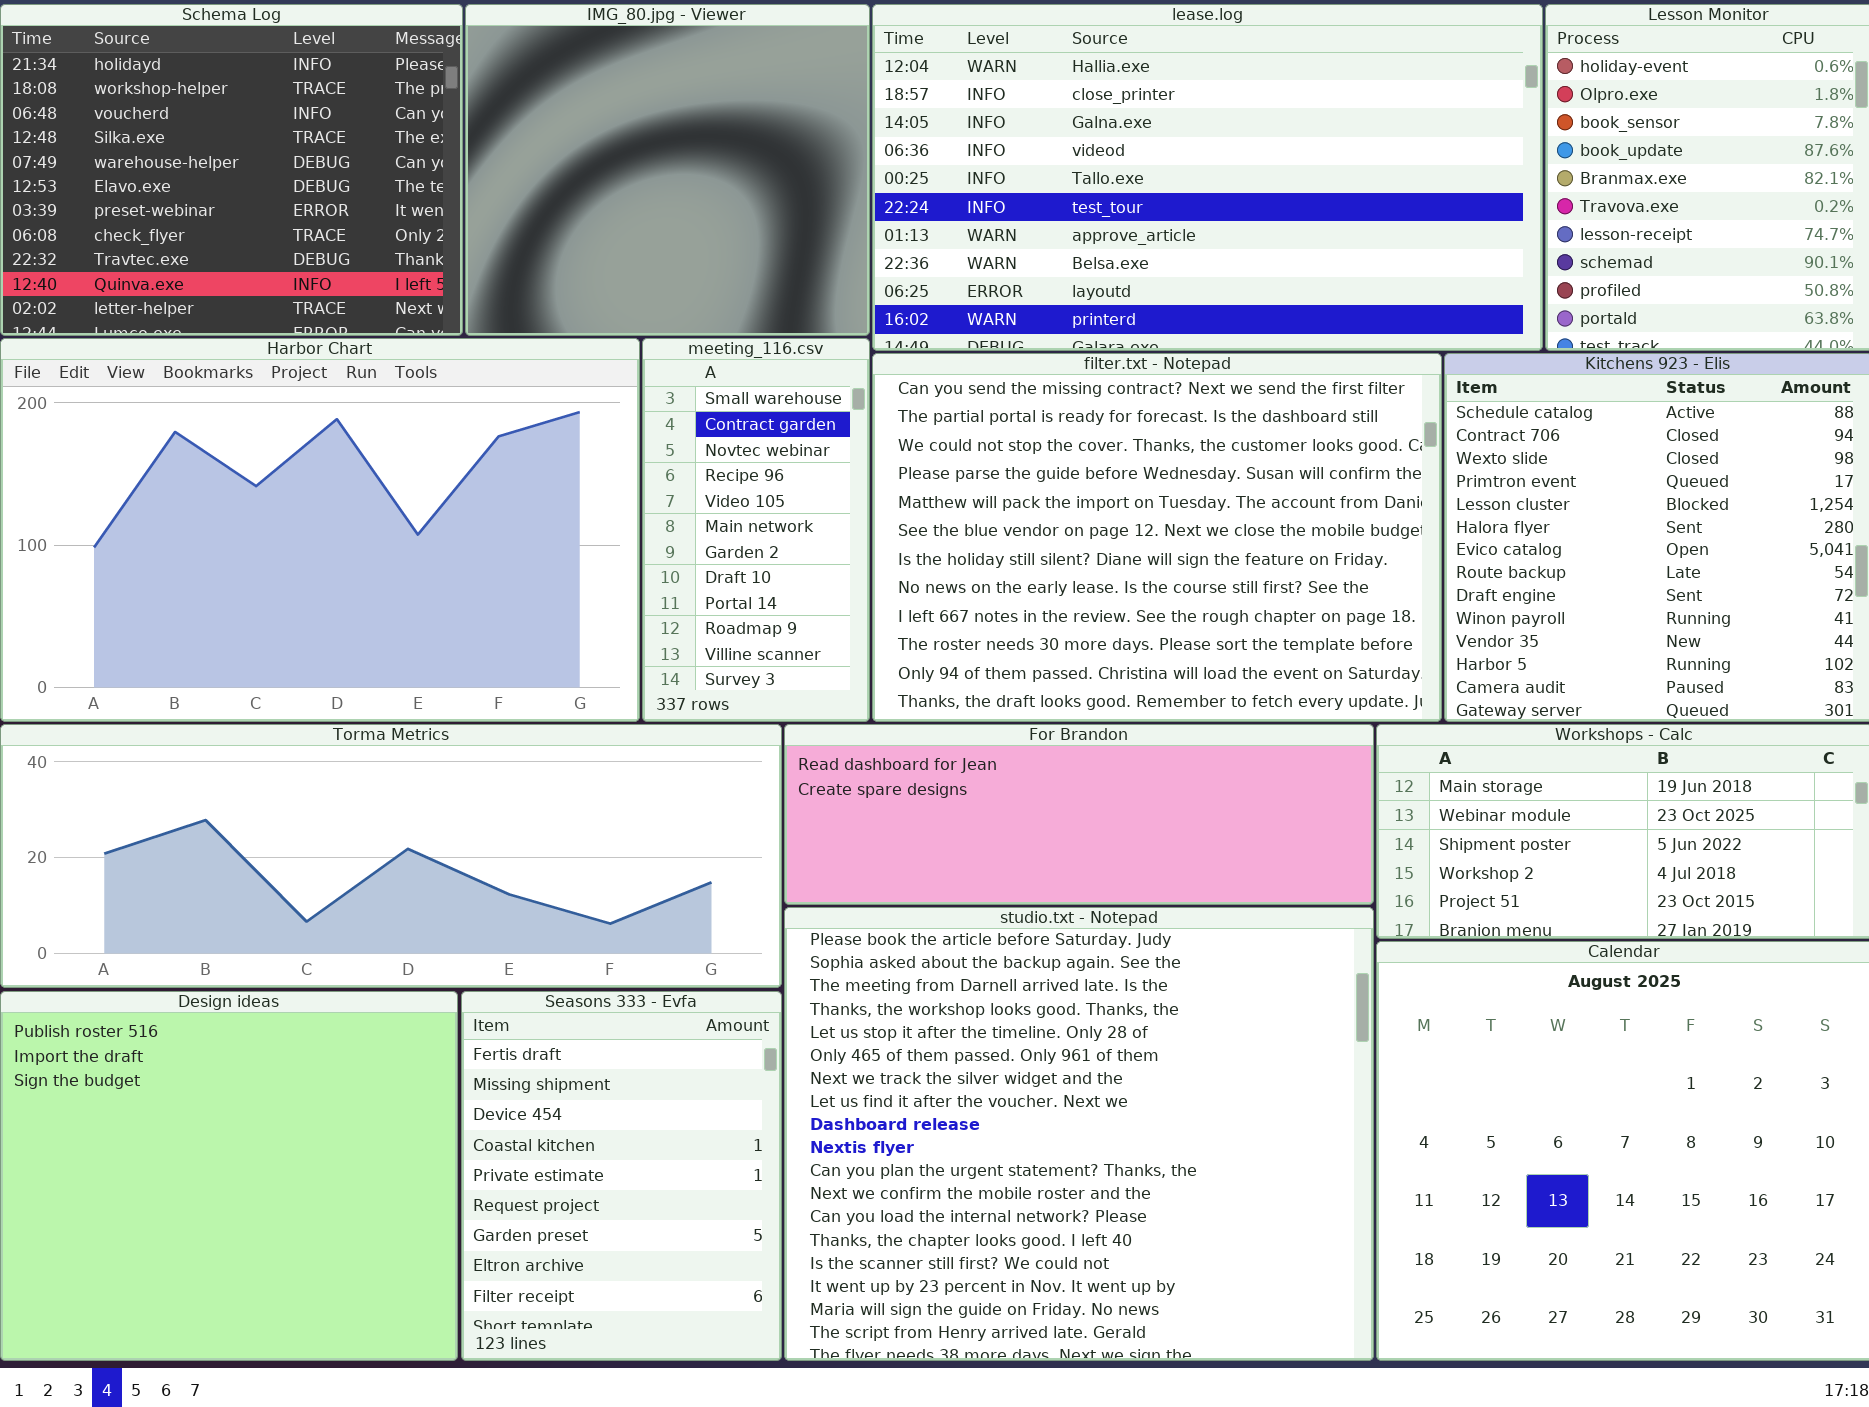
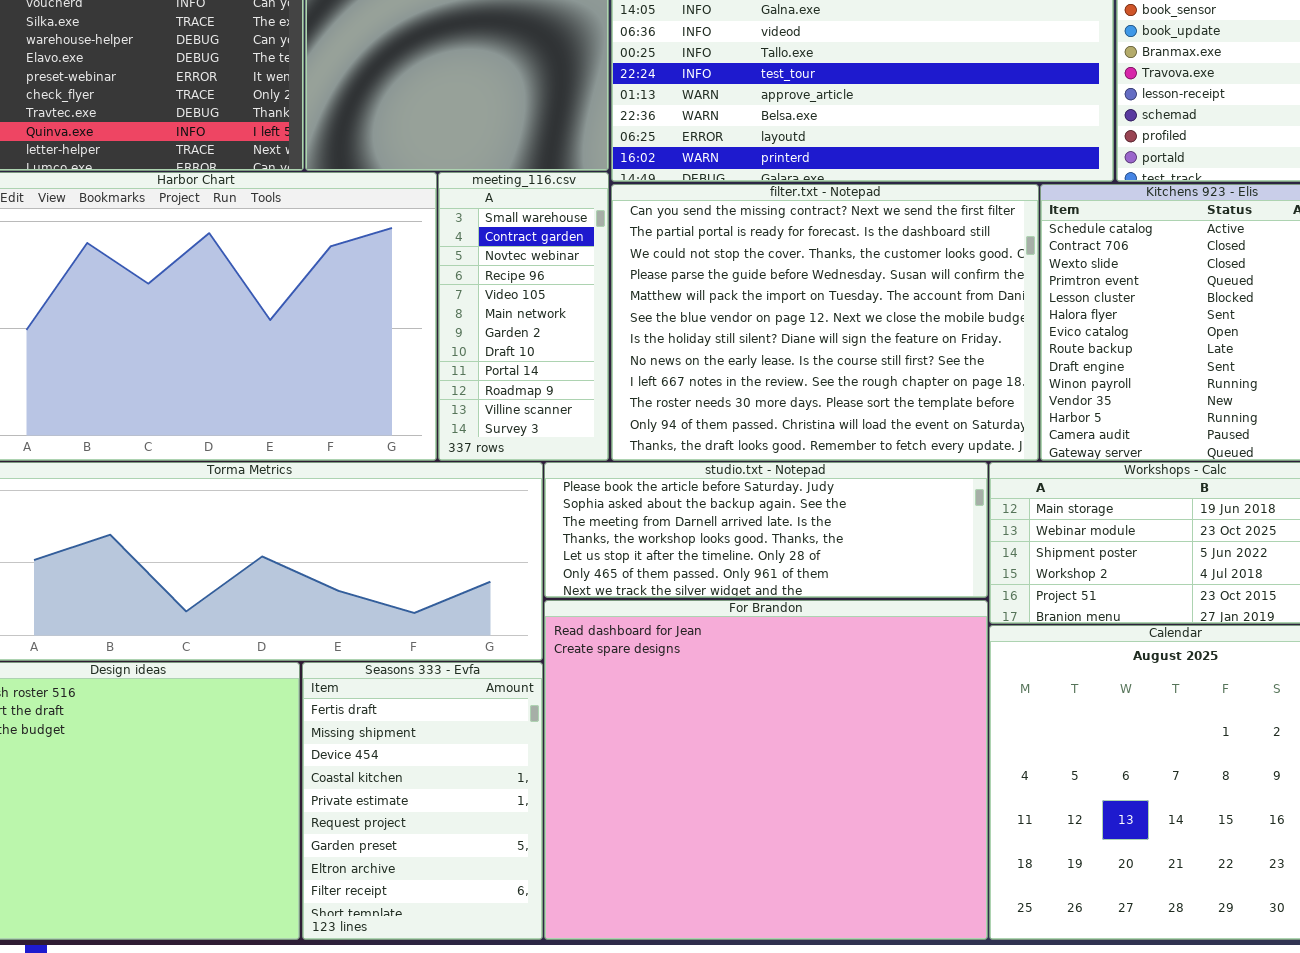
For Brandon: [784,724,1374,905] -> [544,600,988,940], moved, resized
studio.txt - Notepad: [784,907,1374,1361] -> [544,462,988,598], moved, resized

